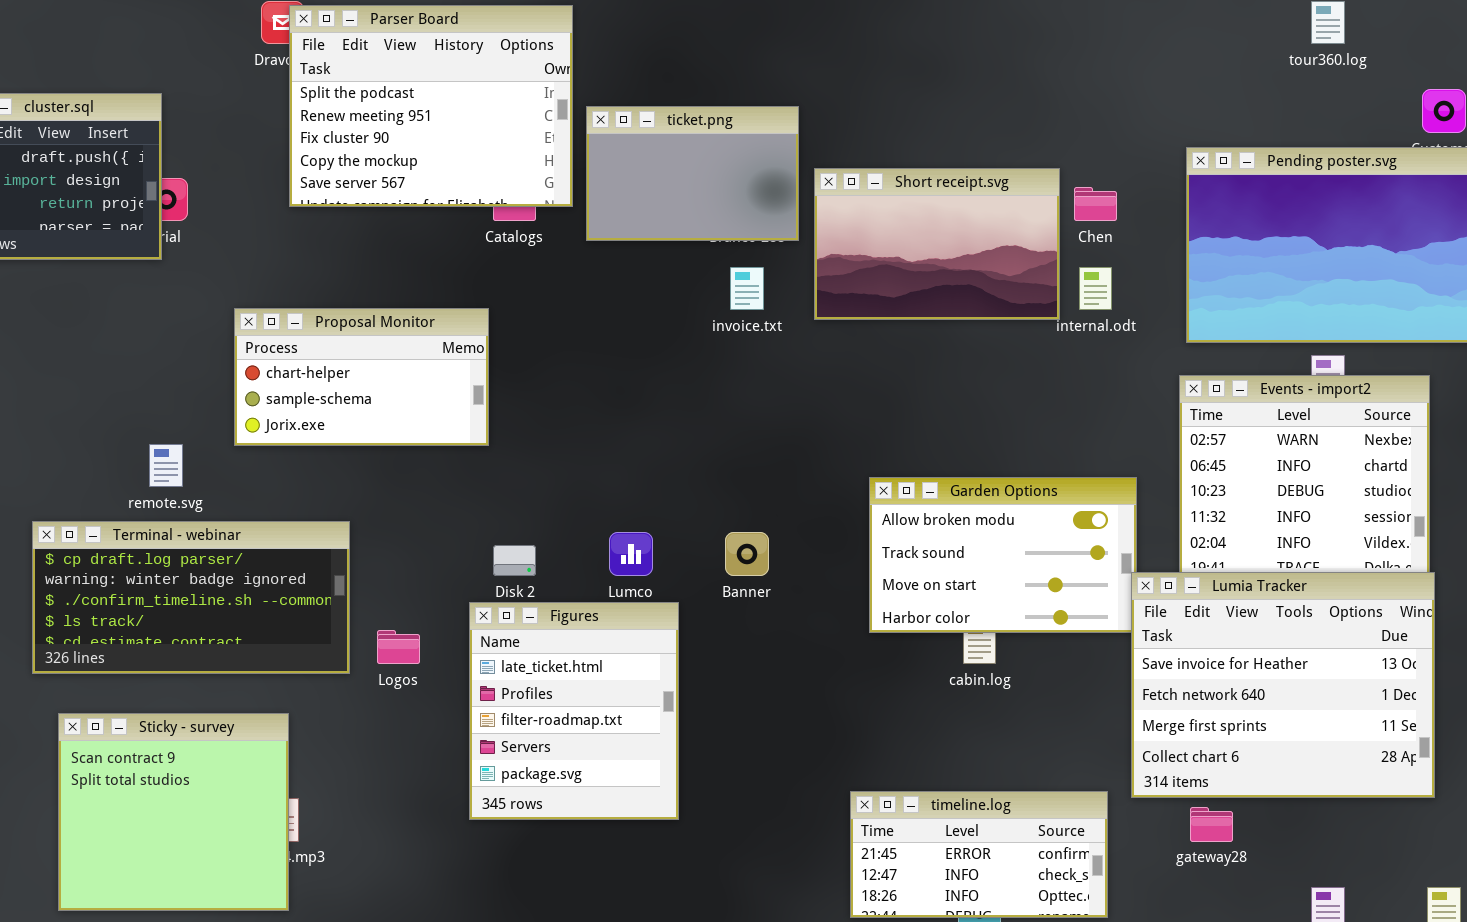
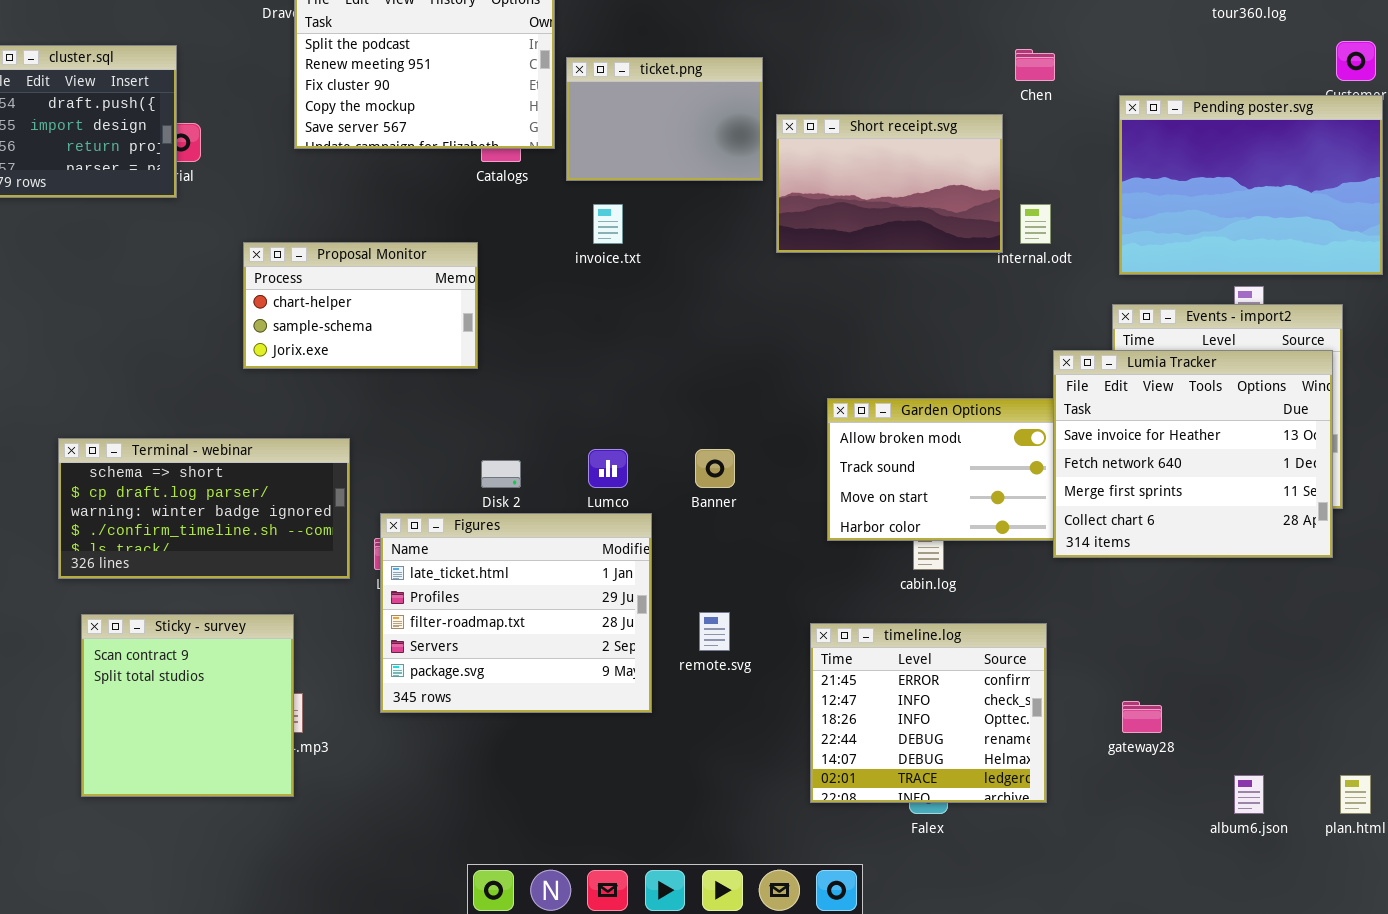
Chen: [1074,187,1117,221] -> [1015,49,1055,81], moved
invoice.txt: [730,267,764,310] -> [593,204,623,244], moved
remote.svg: [149,444,183,487] -> [699,612,730,651], moved
Terminal - webinar: [32,521,350,674] -> [58,438,350,579], scrolled up 1 row
Lumia Tracker: [1131,572,1435,798] -> [1053,350,1333,558], moved
Figures: [469,602,679,820] -> [380,513,652,713], resized
timeline.log: [850,791,1108,918] -> [810,623,1047,803], resized

